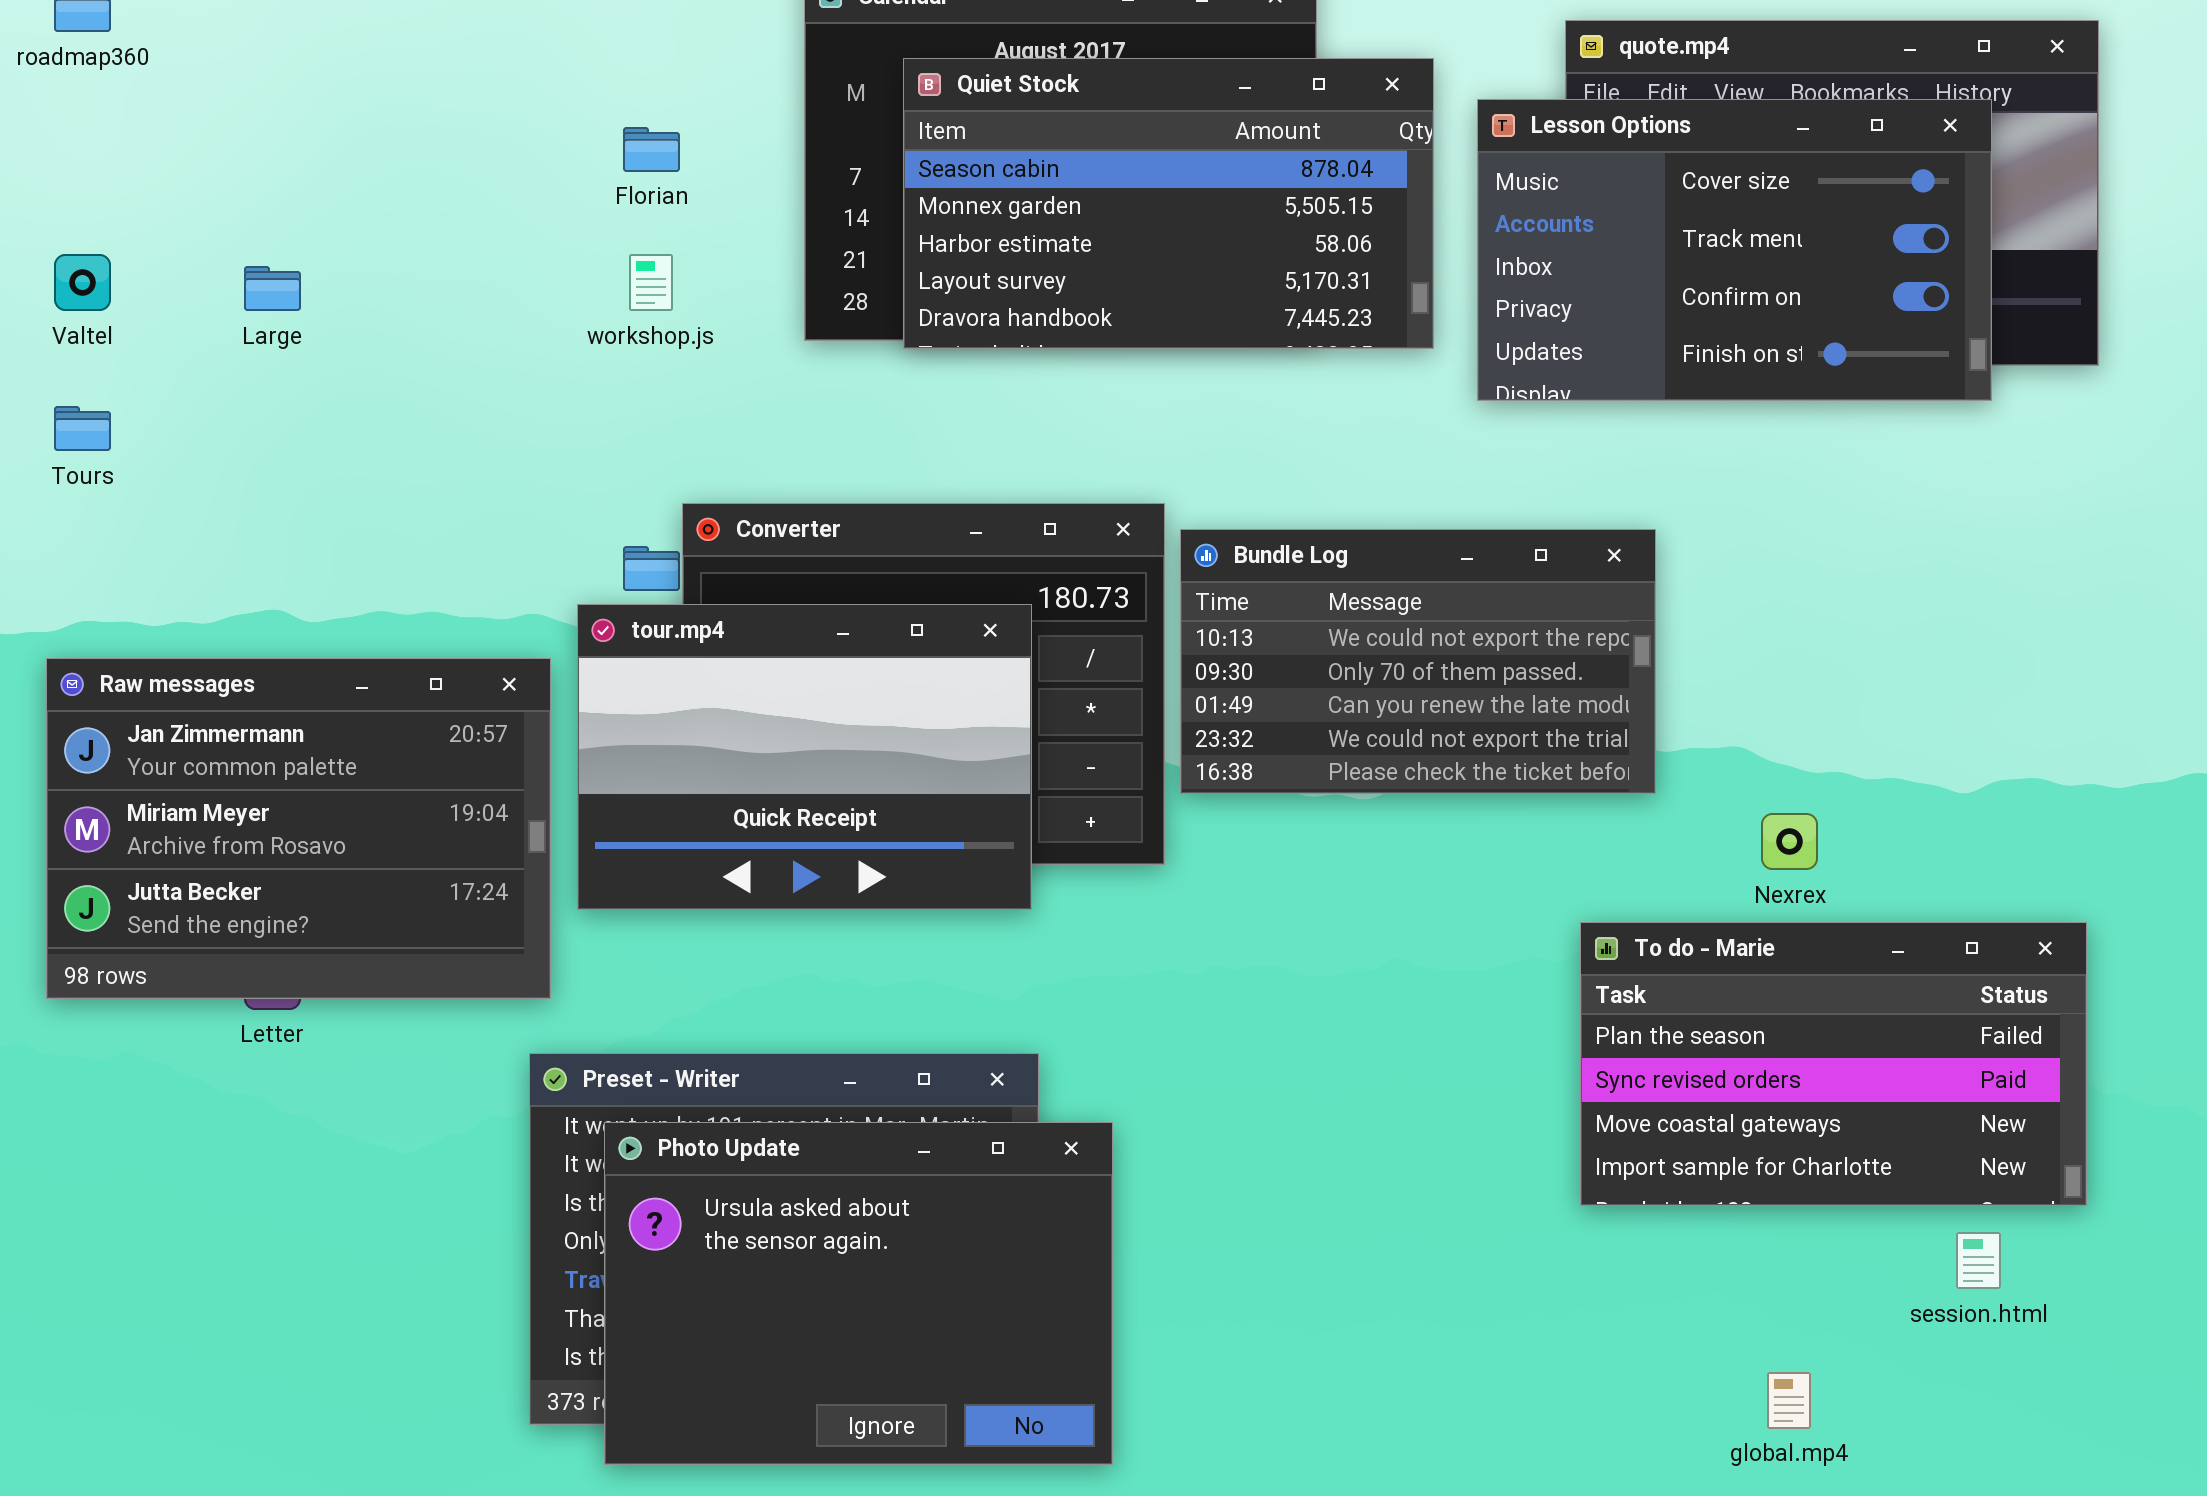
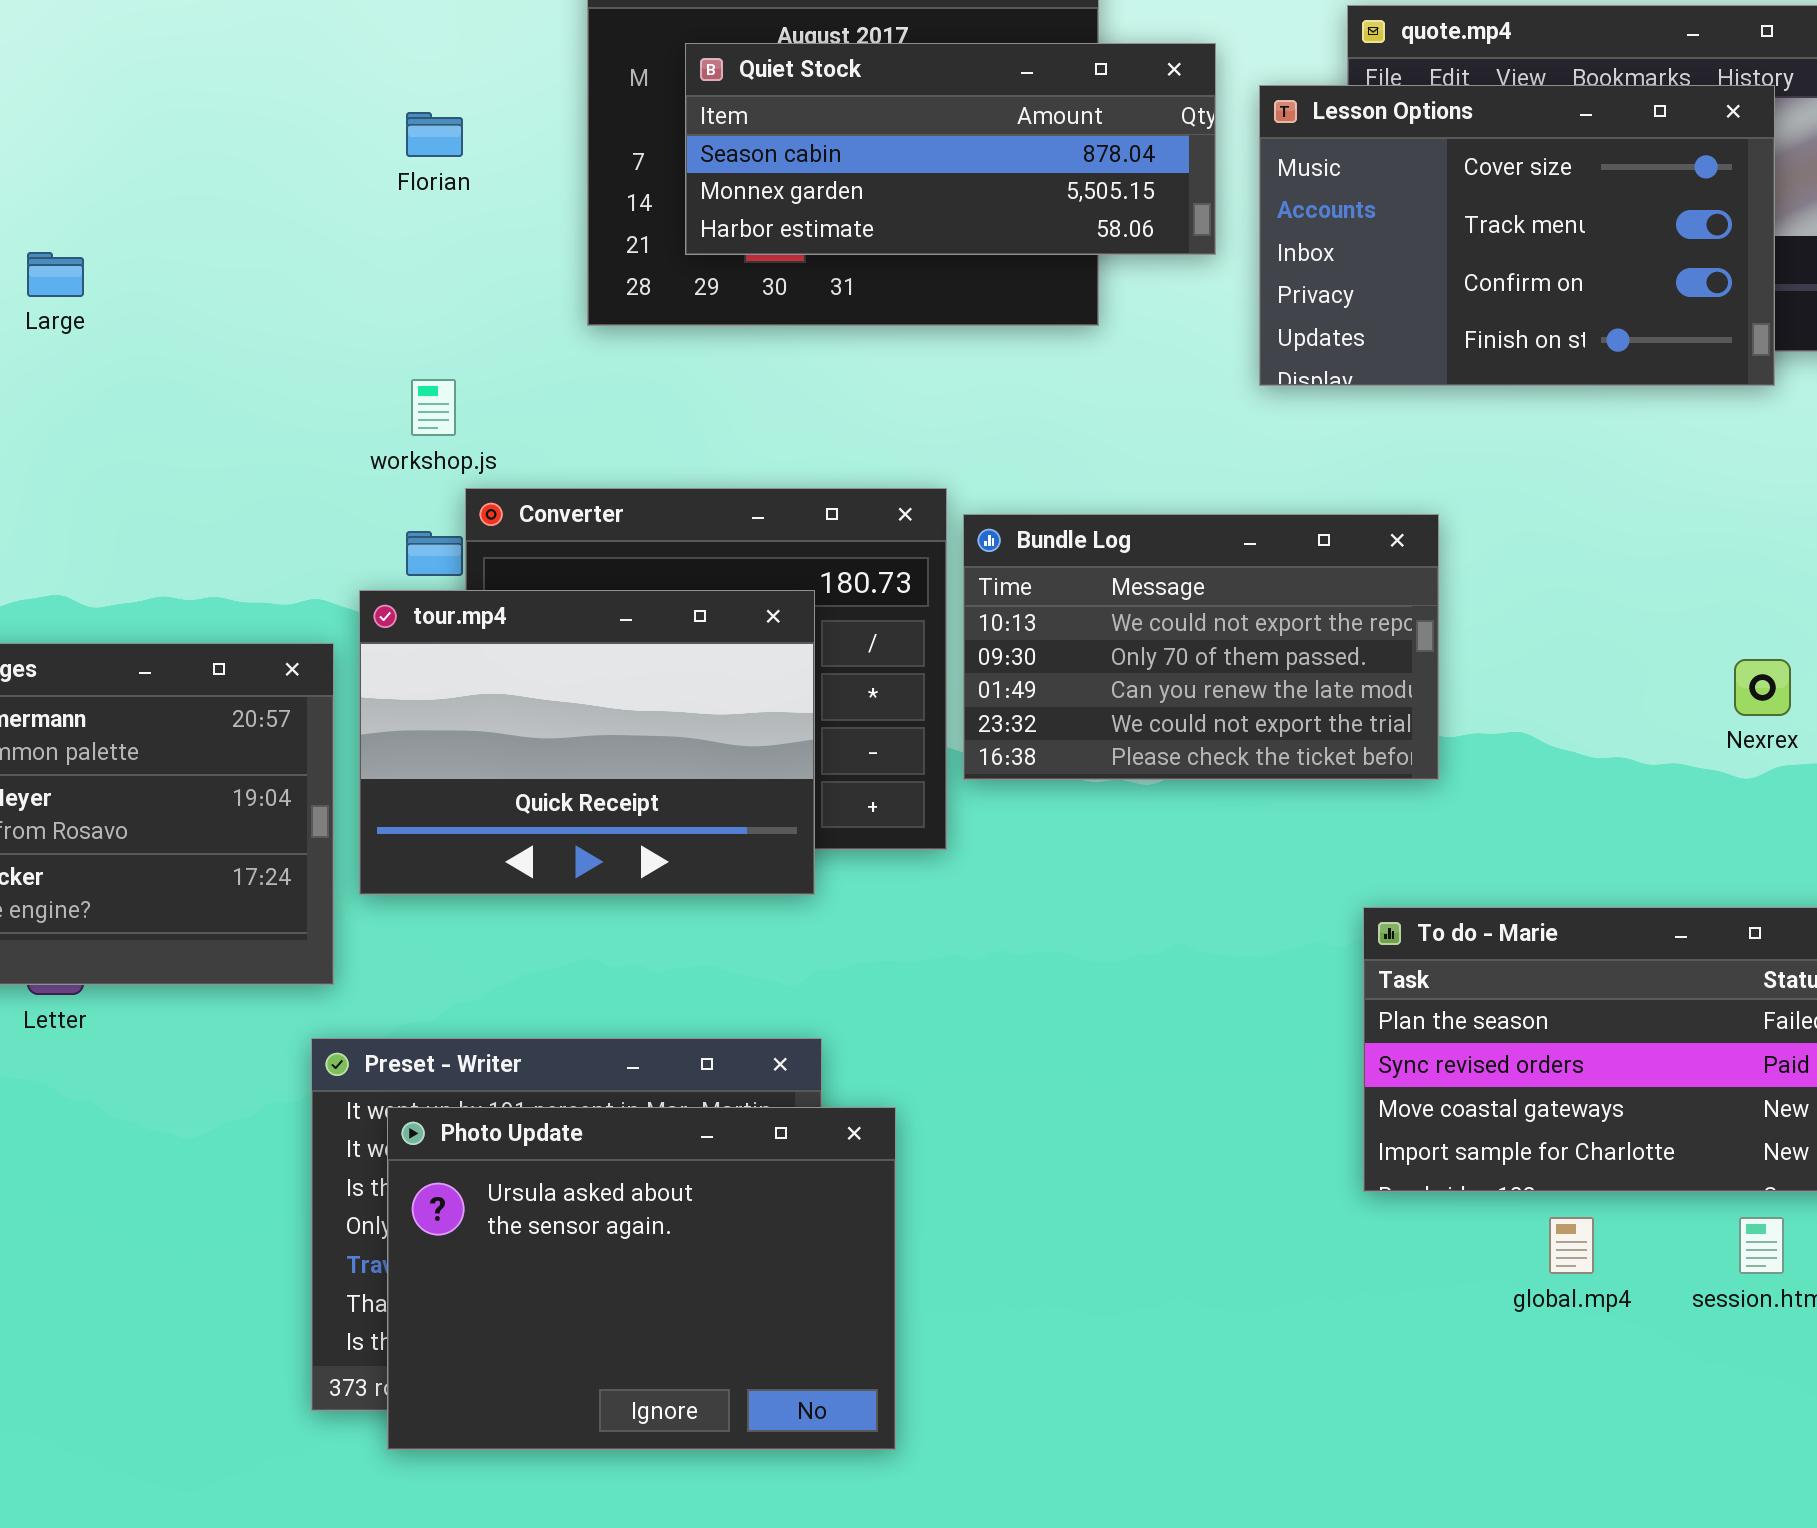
Quiet Stock: [903,58,1434,349] -> [685,43,1216,255], resized
workshop.js: [629,254,673,311] -> [411,379,456,436], moved
Nexrex: [1761,813,1818,870] -> [1734,659,1791,716], moved
global.mp4: [1767,1372,1811,1429] -> [1549,1217,1594,1274], moved

